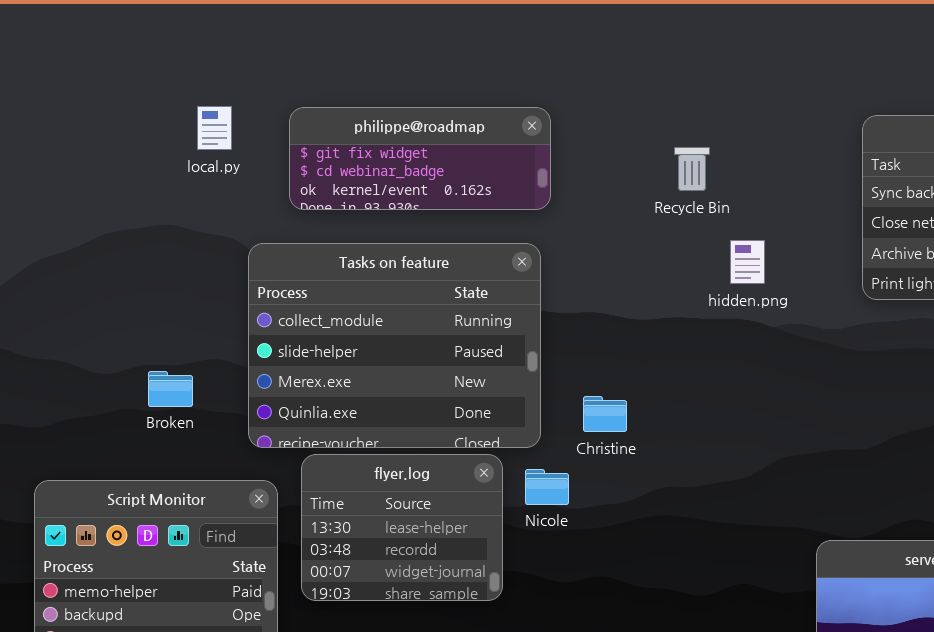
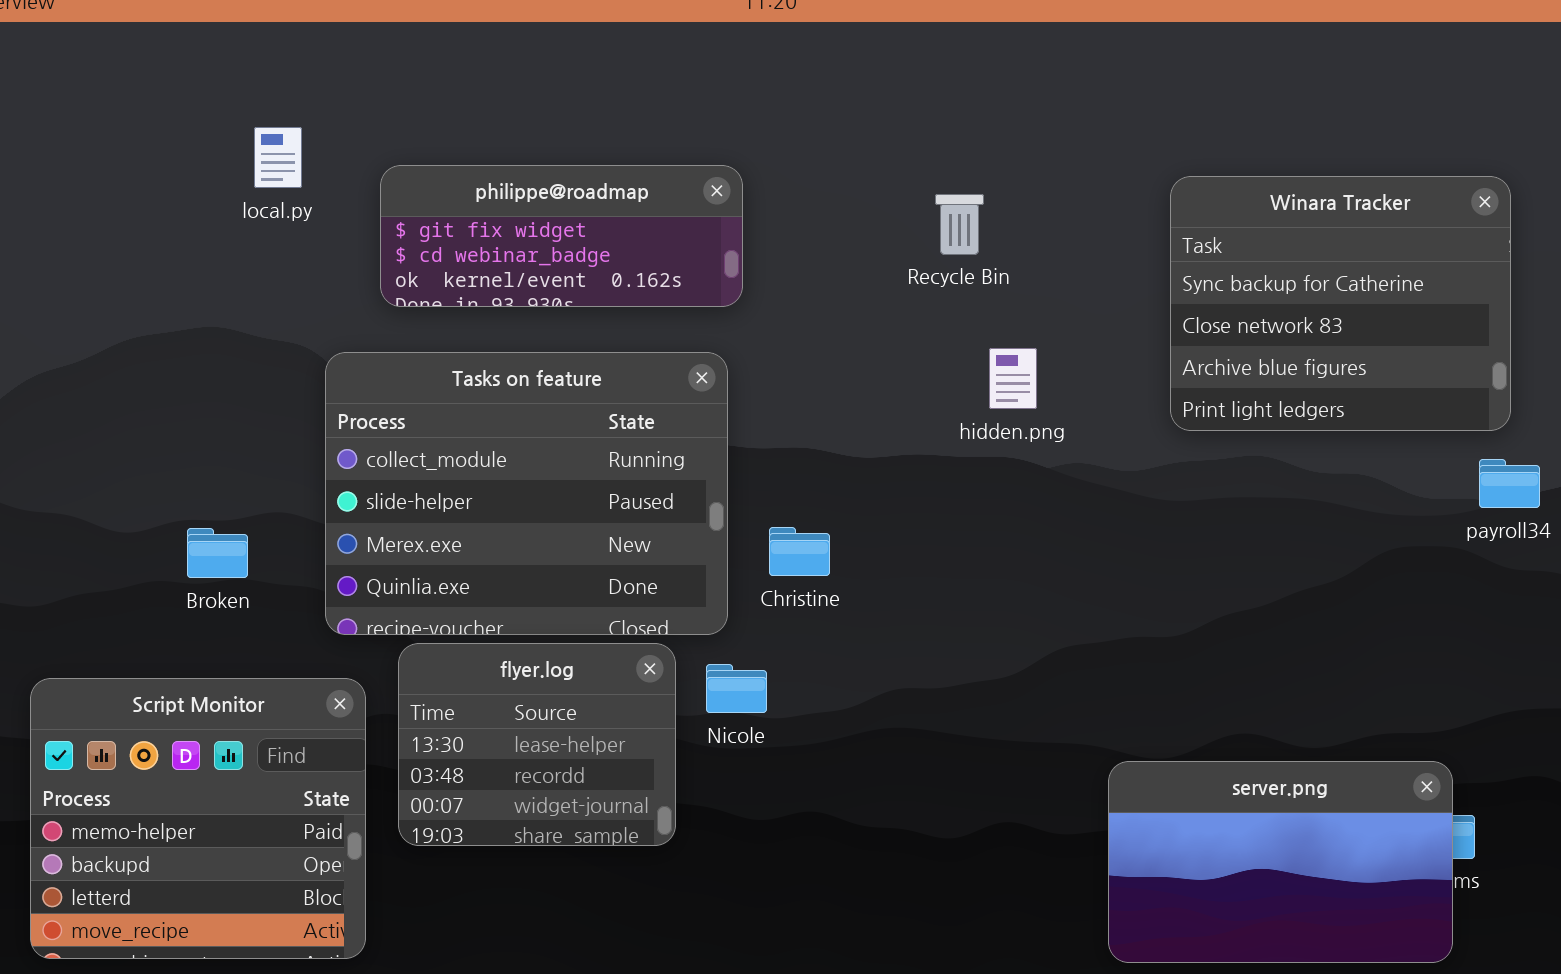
local.py: [197,106,232,150] -> [254,127,302,188], moved
Recycle Bin: [674,147,710,191] -> [935,194,984,255], moved
Christine: [583,396,627,432] -> [769,527,830,576], moved

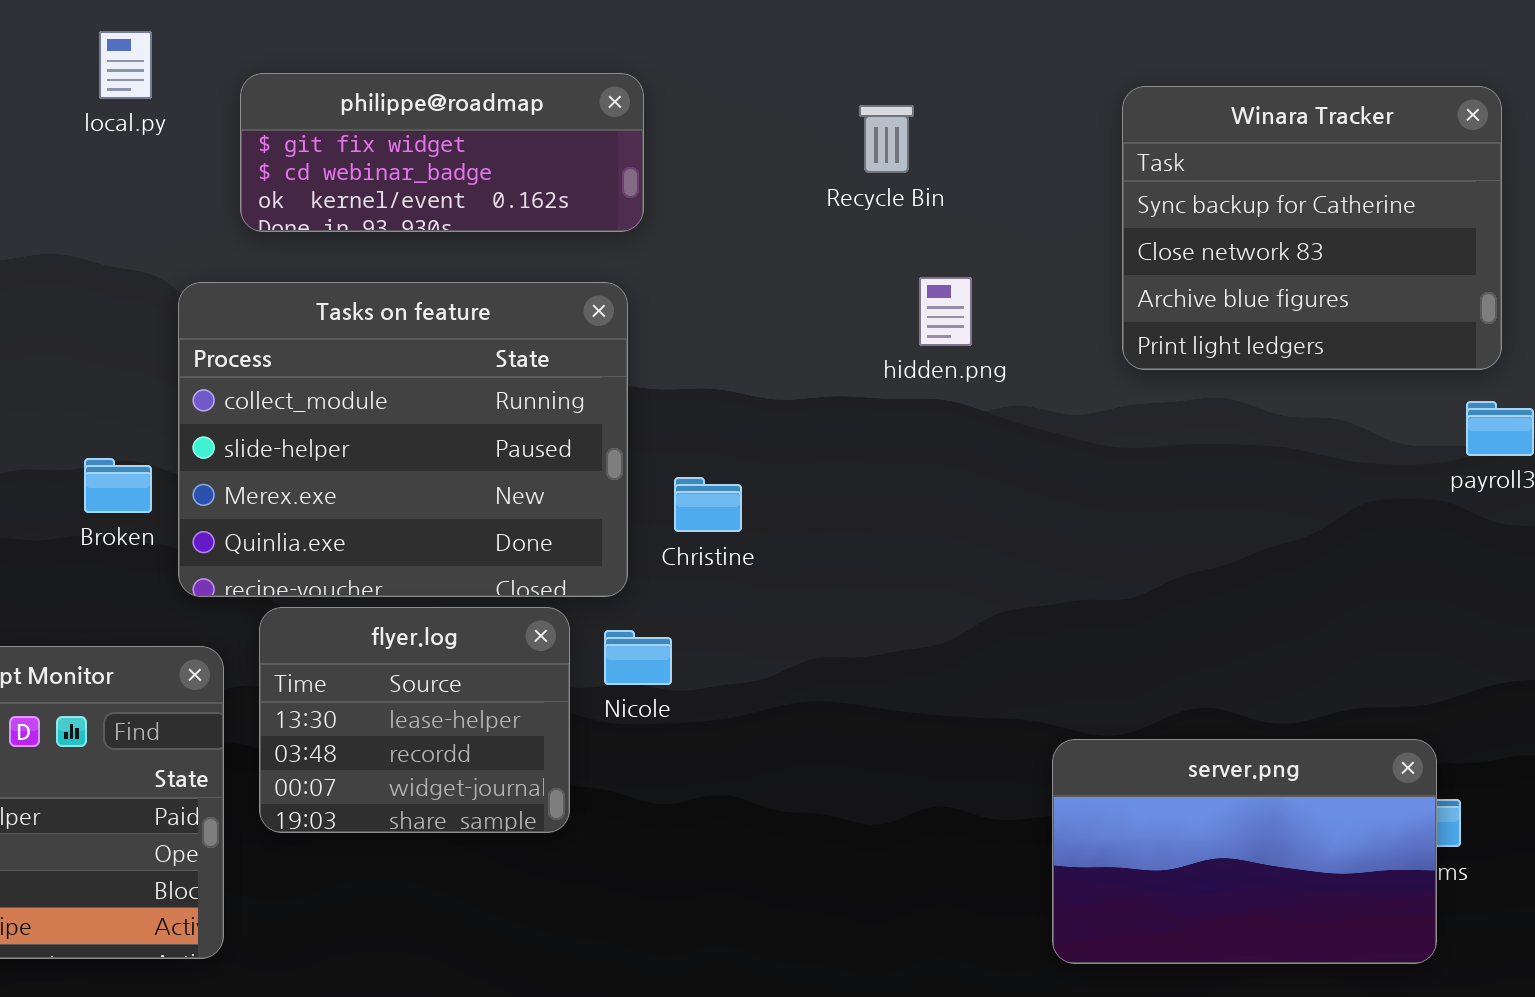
Broken: [187,528,248,578] -> [84,458,152,513], moved

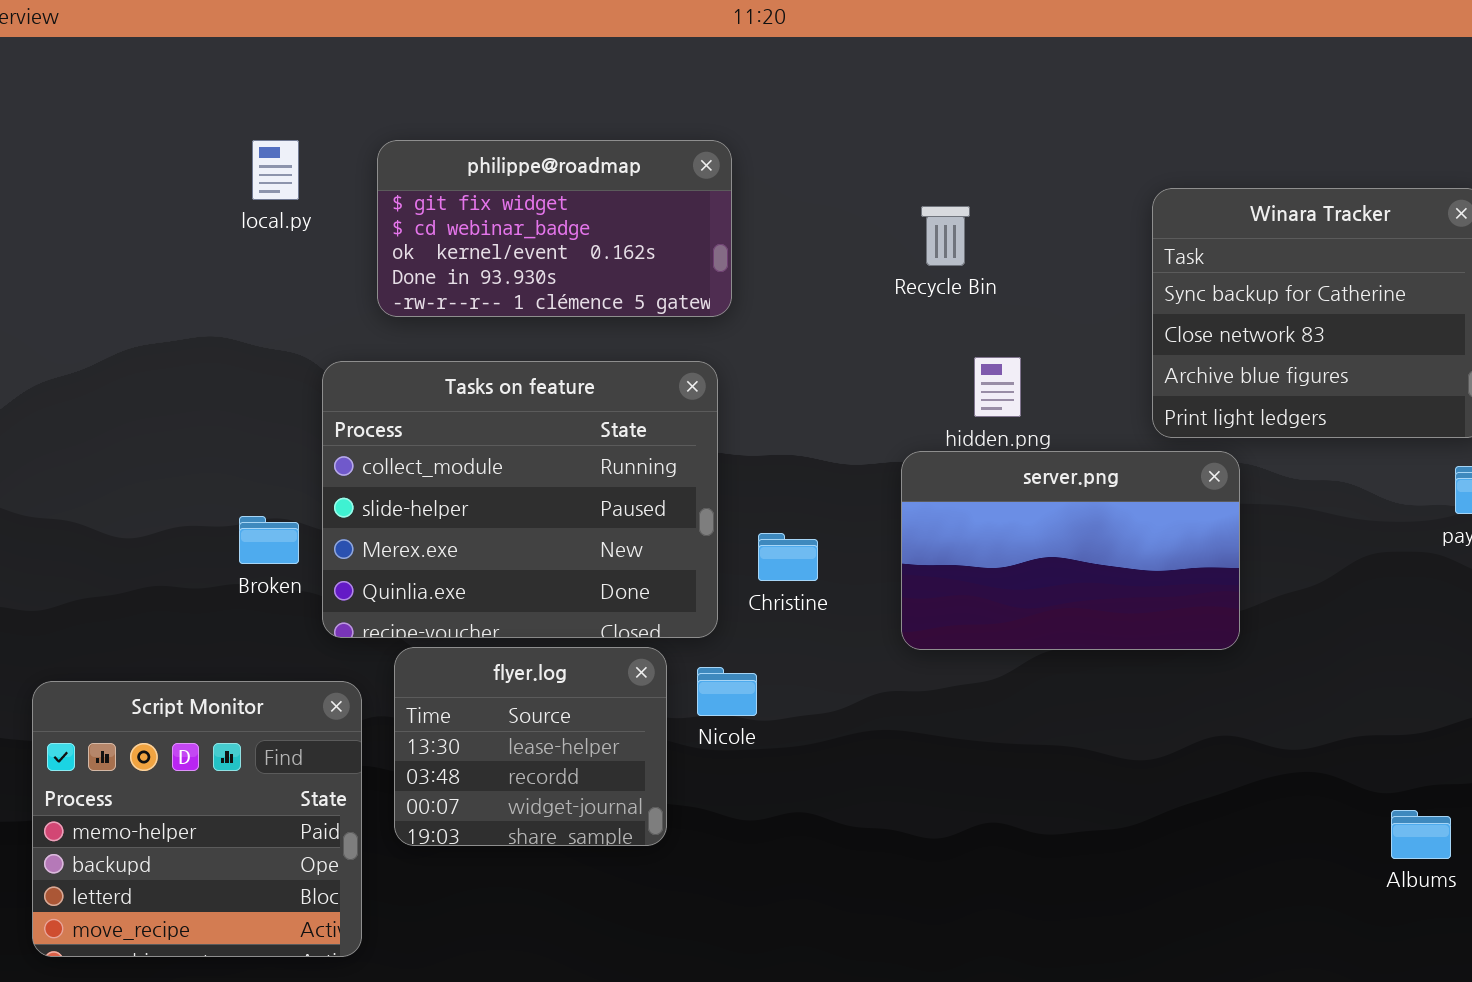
philippe@roadmap: [240,73,644,232] -> [377,140,732,317], resized
server.png: [1052,739,1437,964] -> [901,451,1240,650], moved

